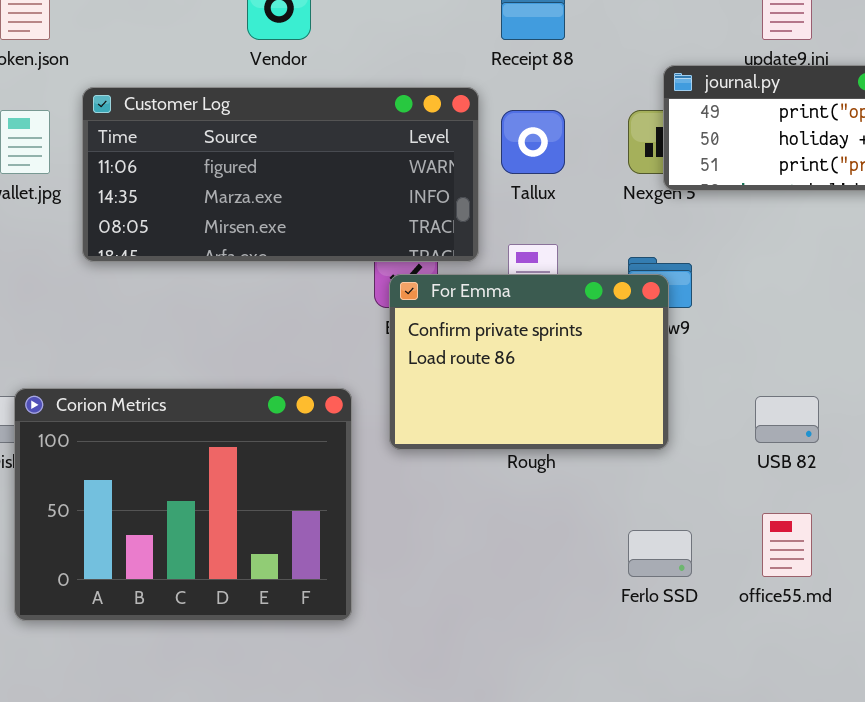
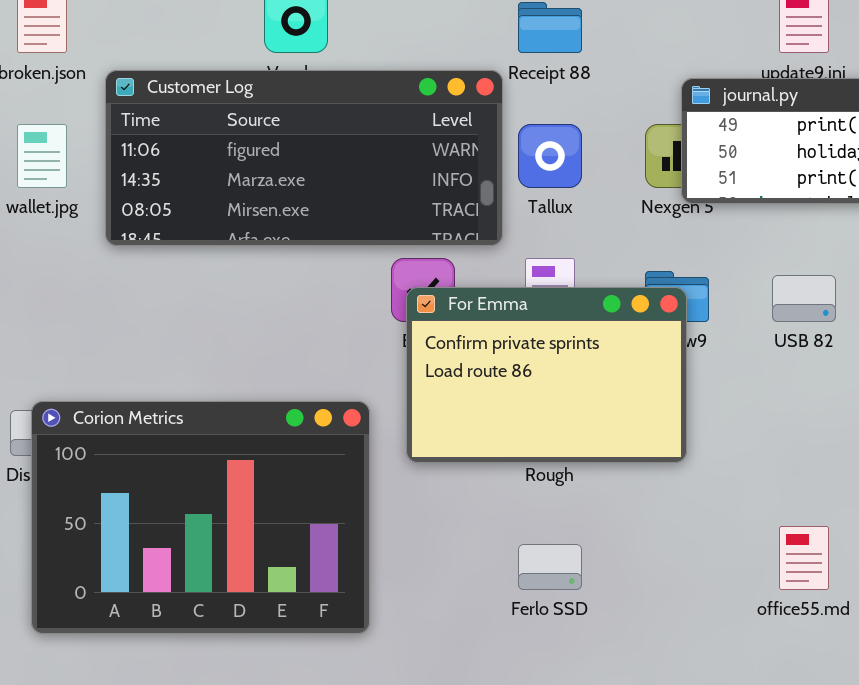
Customer Log: [82,87,479,262] -> [105,70,503,246], moved
USB 82: [755,396,819,443] -> [772,275,836,322], moved
Ferlo SSD: [628,530,692,577] -> [518,544,582,590], moved

